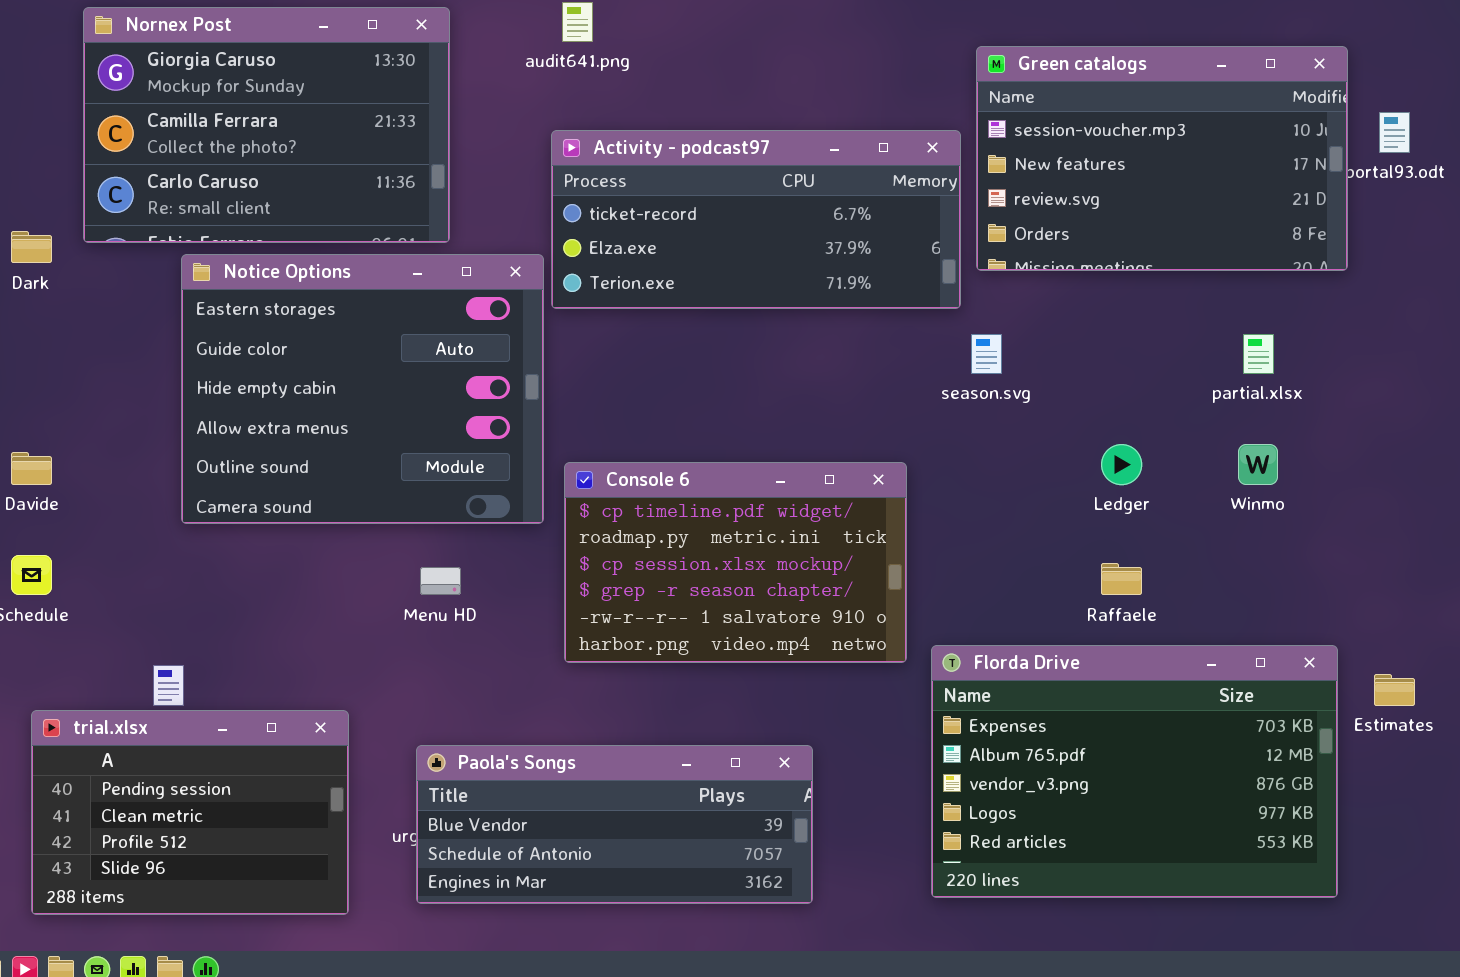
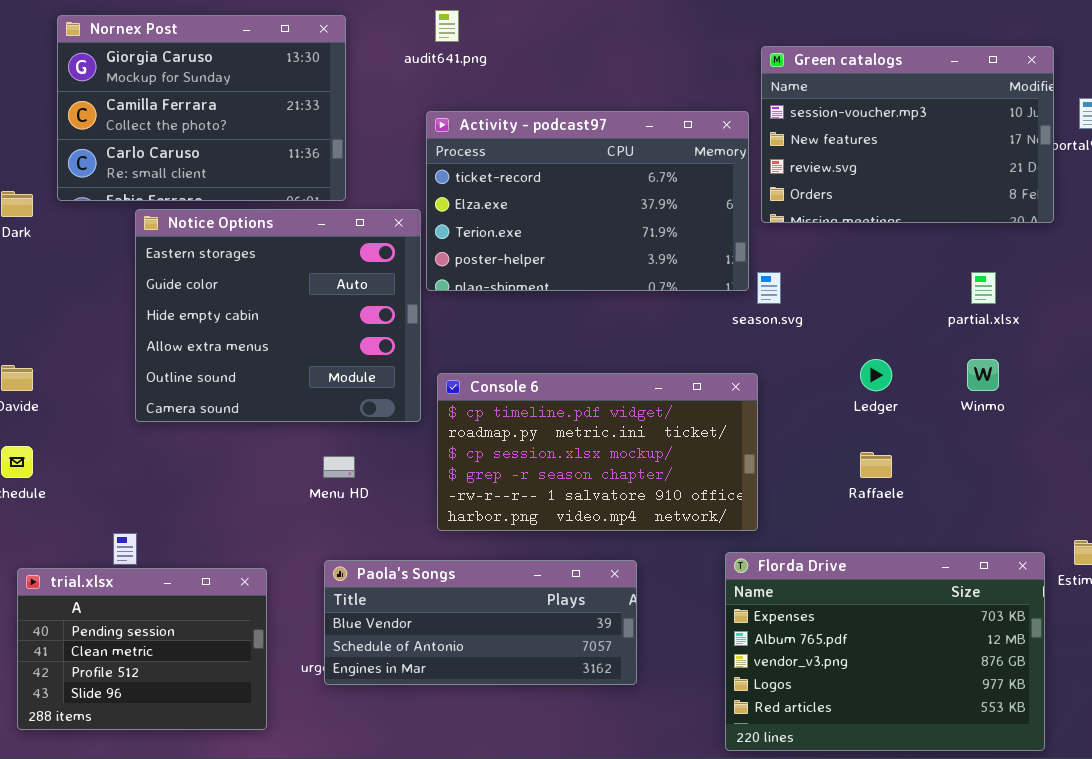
Activity - podcast97: [551,130,961,309] -> [426,111,749,291], resized
Console 6: [564,462,907,663] -> [437,373,758,531], resized
Florda Drive: [931,645,1338,898] -> [725,552,1045,751], moved
Paola's Songs: [416,745,813,904] -> [324,560,637,685], moved

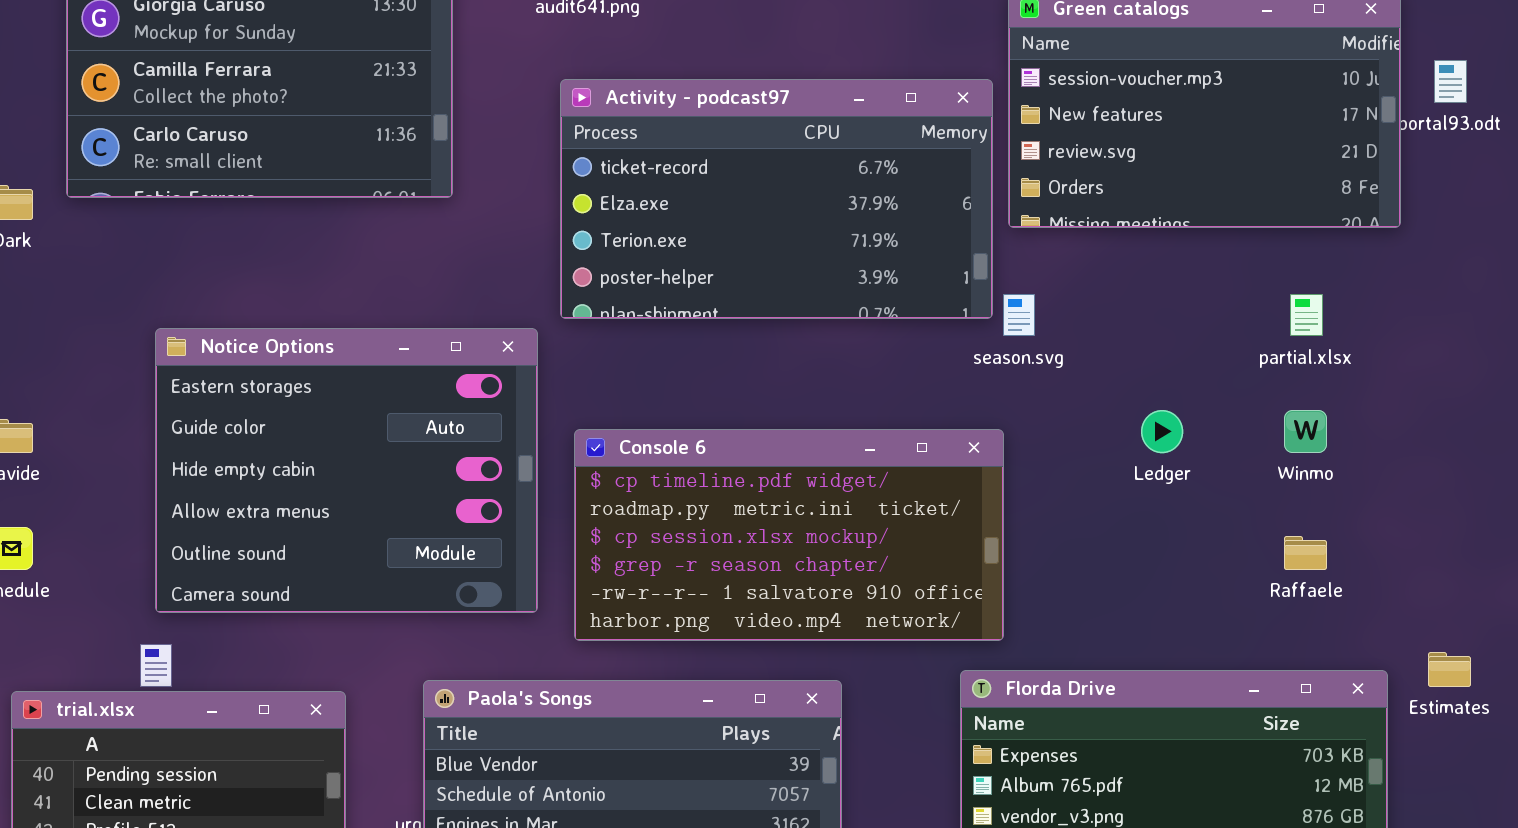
Notice Options: [135,209,421,422] -> [155,328,538,613], moved
Raffaele: [860,452,892,478] -> [1284,536,1327,570], moved

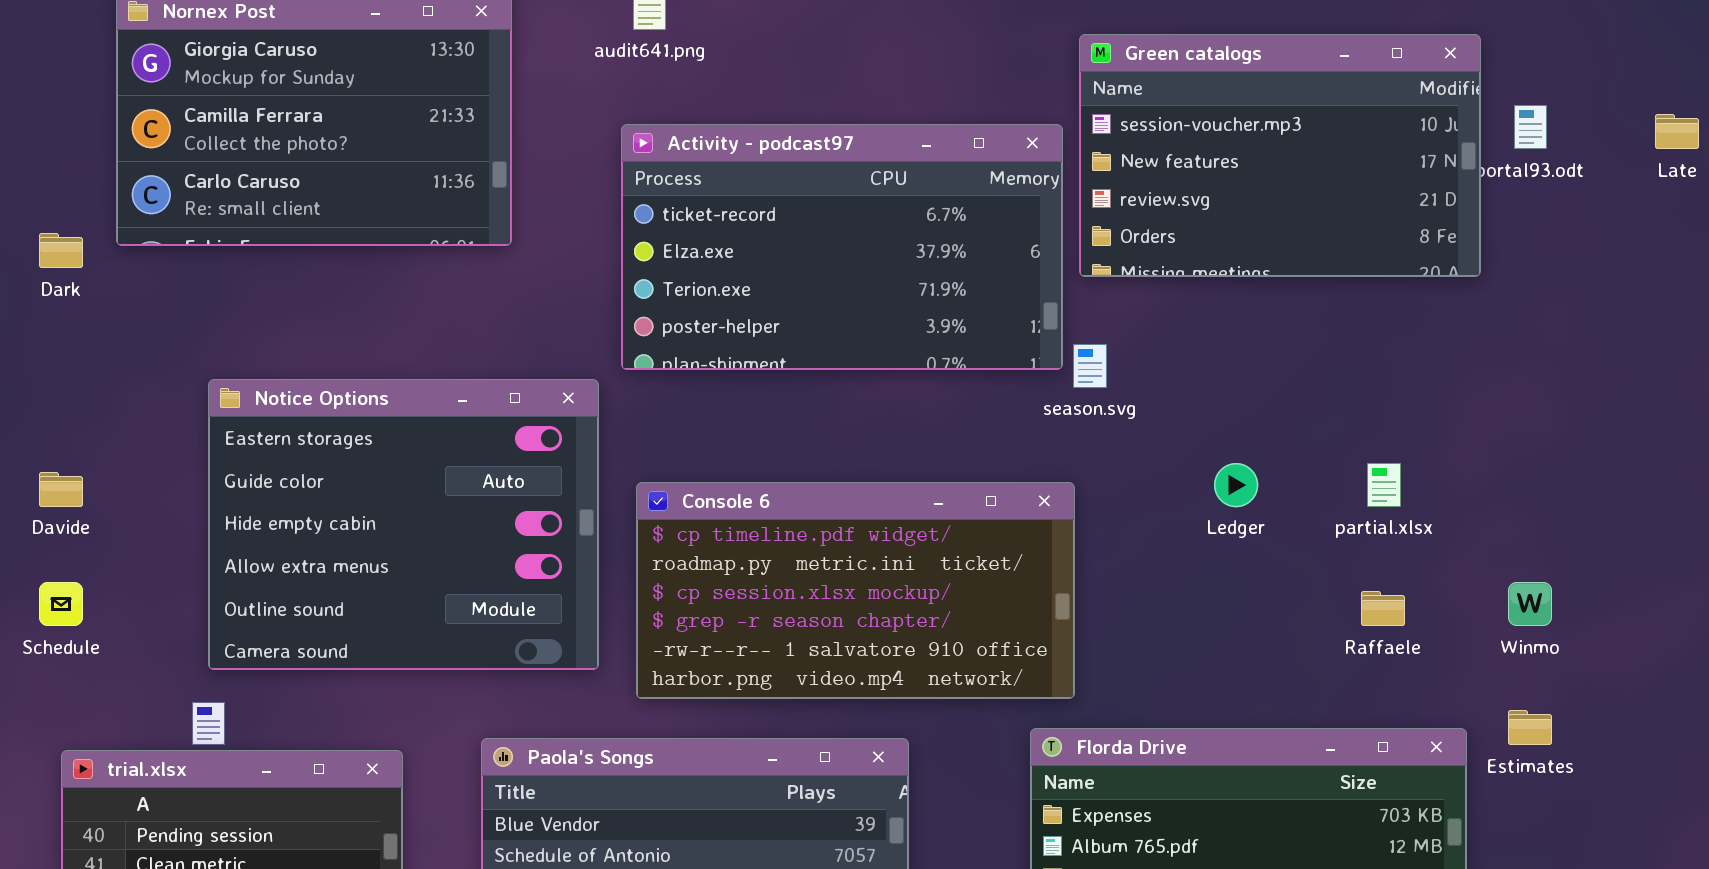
partial.xlsx: [1290,294,1323,336] -> [1367,463,1401,507], moved
Winmo: [1284,410,1327,453] -> [1508,582,1552,626], moved

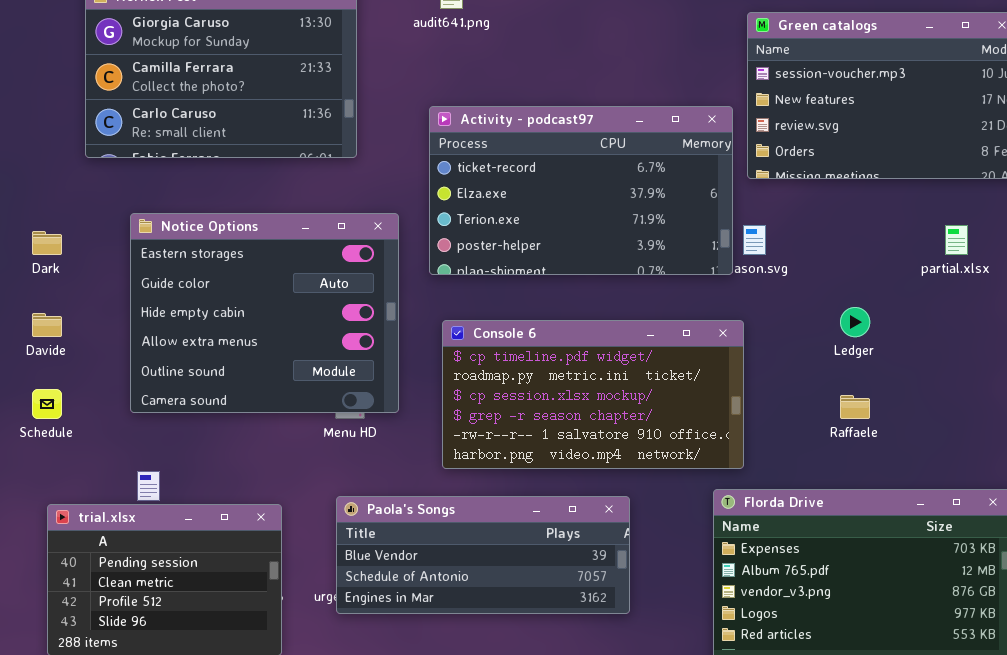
Activity - podcast97: [621,124,1063,370] -> [429,106,733,275], moved
Dark: [39,233,83,268] -> [32,231,62,255], moved
Notice Options: [208,379,599,670] -> [130,213,399,413], moved
partial.xlsx: [1367,463,1401,507] -> [945,225,968,255], moved
Raffaele: [1361,591,1405,626] -> [840,395,870,419], moved

